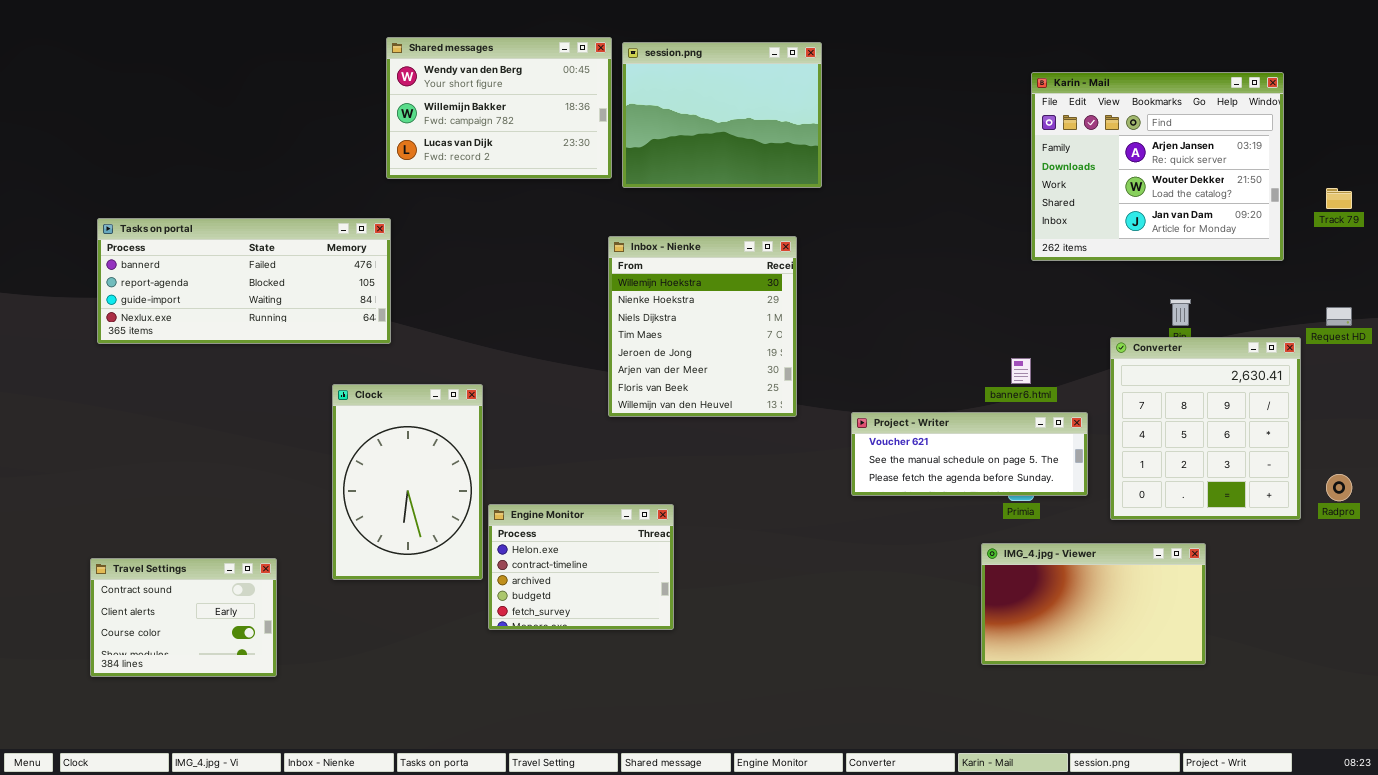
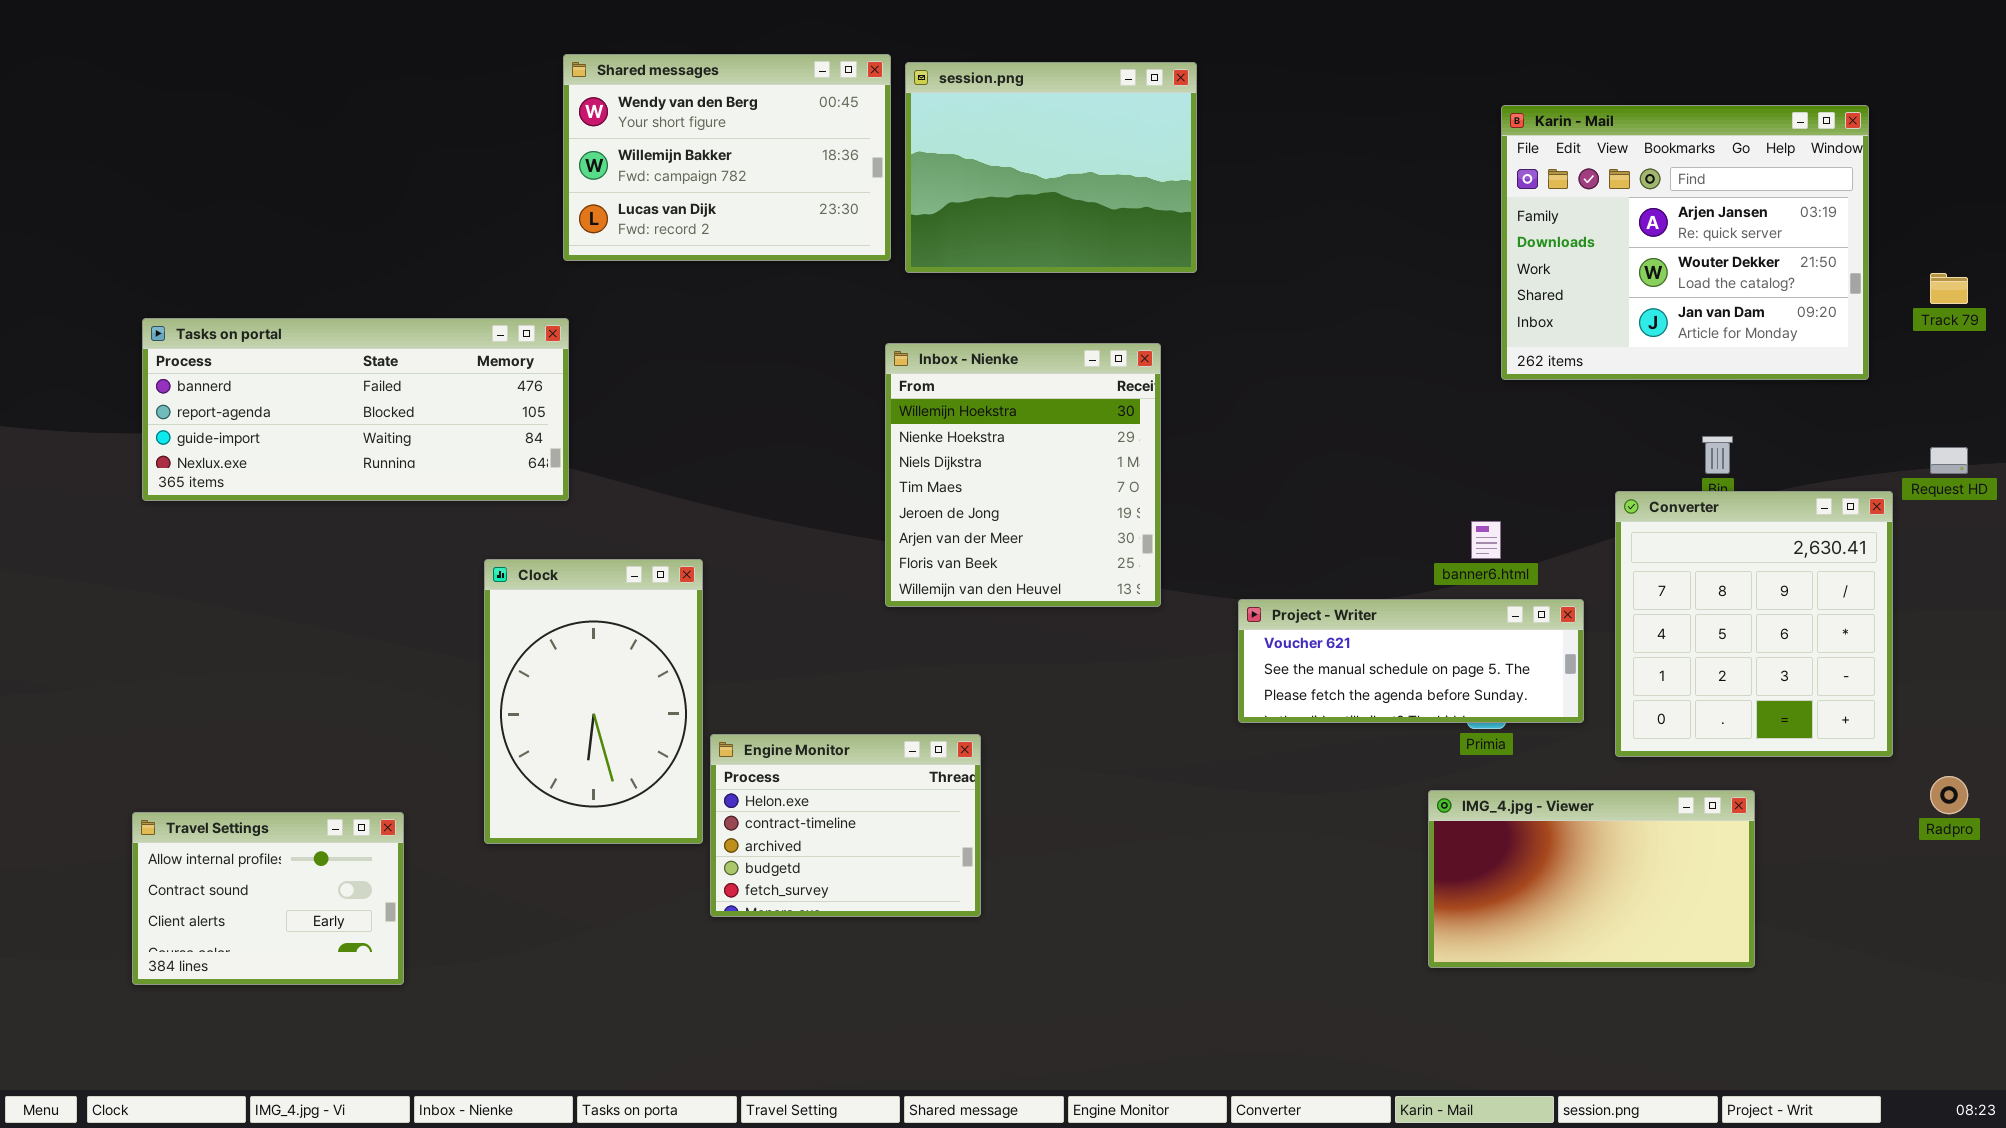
Radpro: [1326,474,1352,501] -> [1930,776,1968,814], moved
Travel Settings: [90,558,277,677] -> [132,812,404,985], scrolled up 1 row

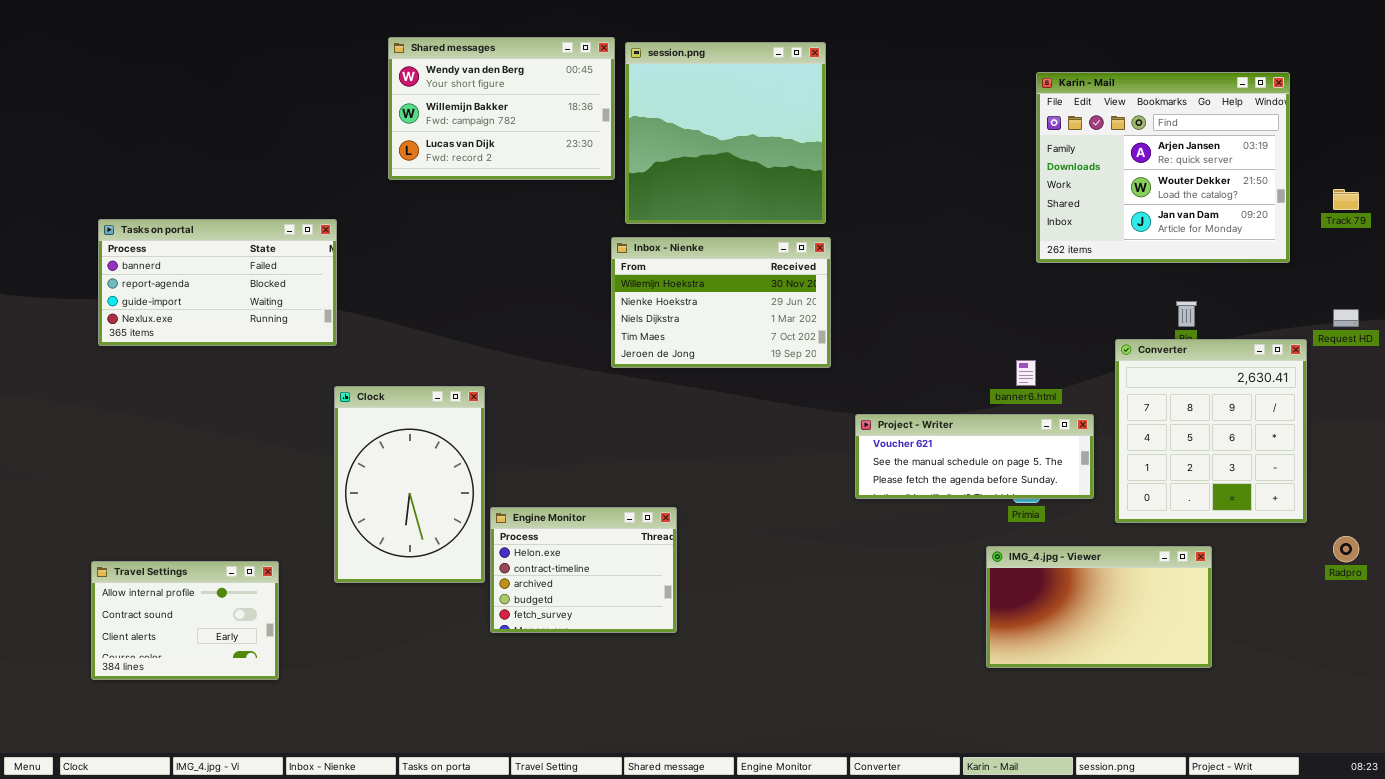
session.png: [905,62,1197,273] -> [625,42,826,224], resized
Tasks on portal: [142,318,569,501] -> [98,219,337,346], resized
Inbox - Nienke: [885,343,1161,607] -> [611,237,831,368], resized

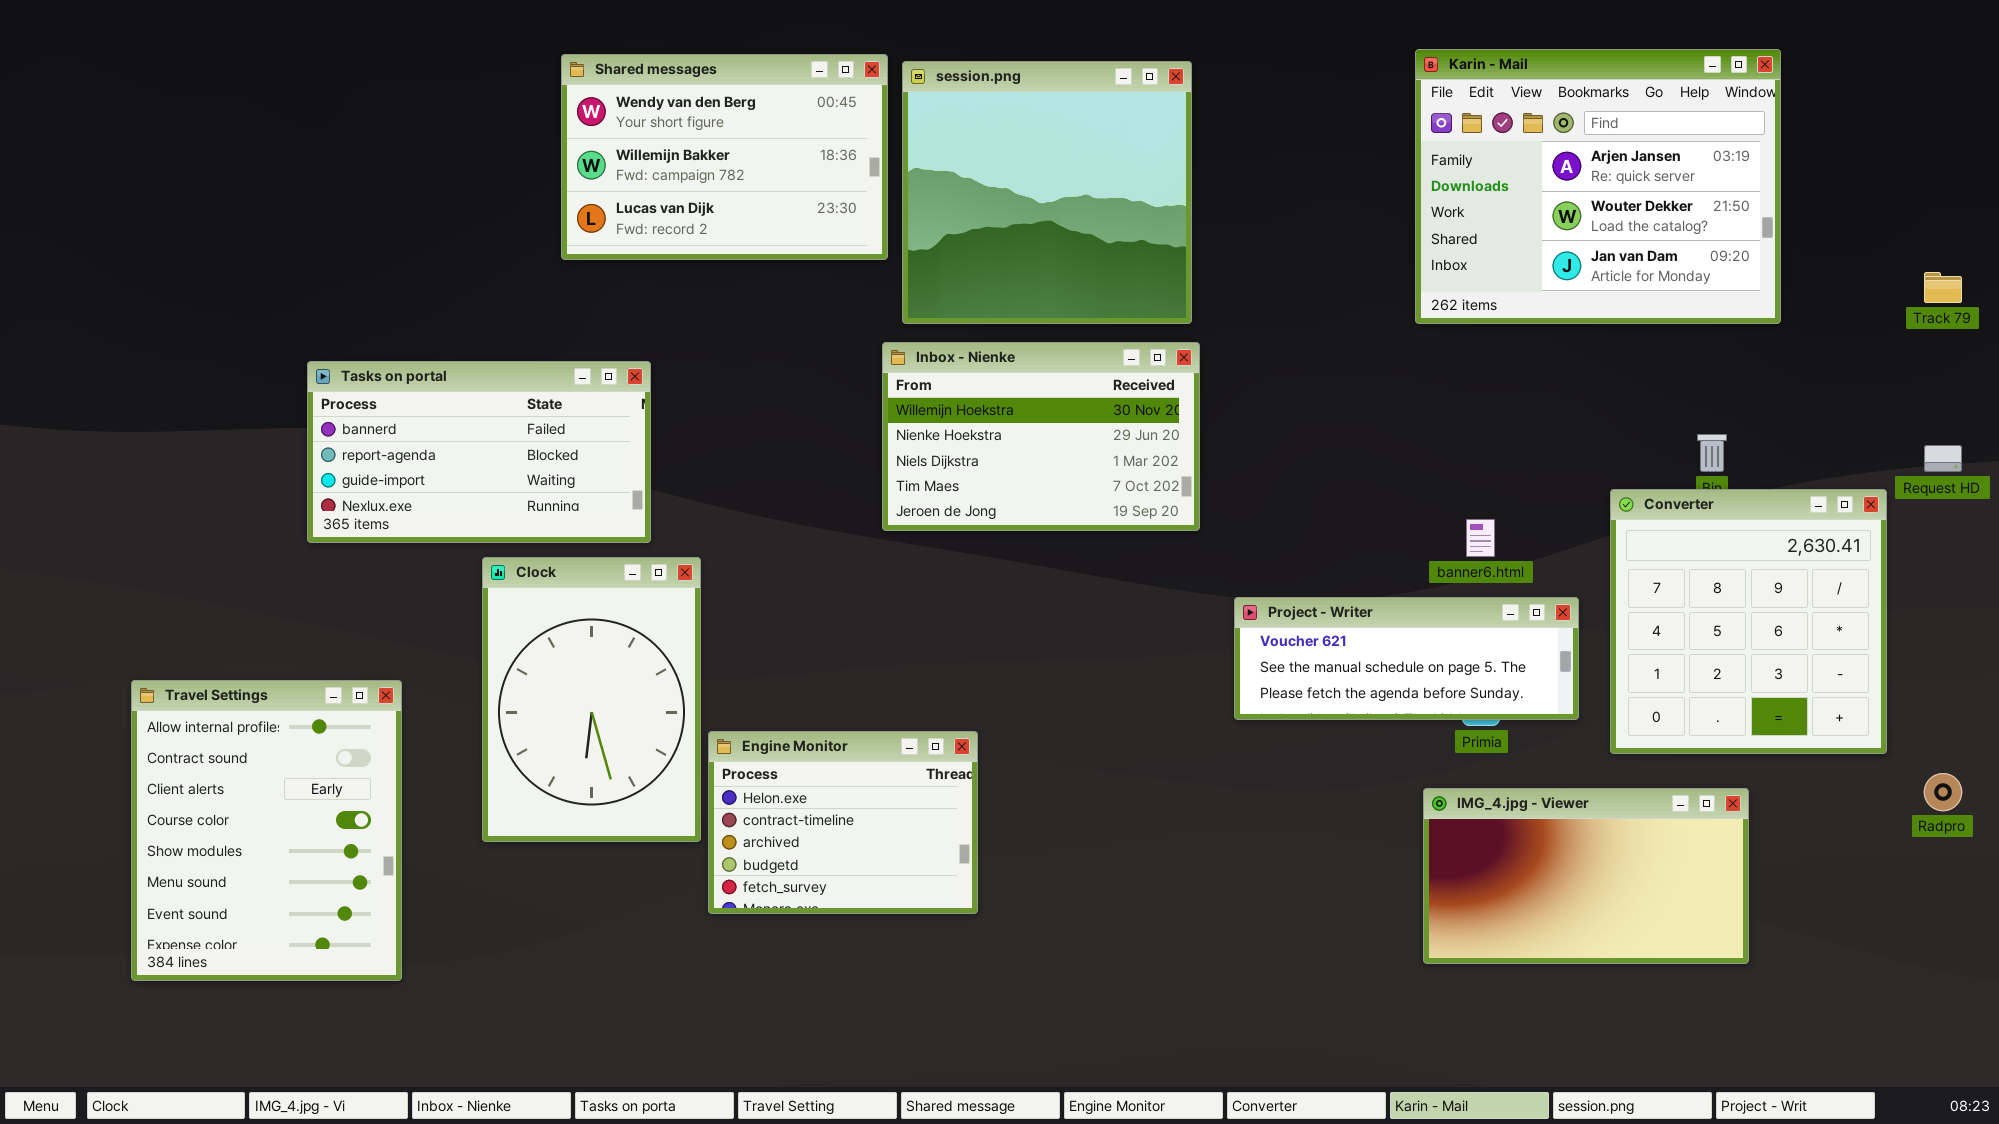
Karin - Mail: [1036,72,1290,263] -> [1415,49,1781,324], moved
Tasks on portal: [98,219,337,346] -> [307,361,651,543], moved
Travel Settings: [91,561,279,680] -> [131,680,402,981], resized

